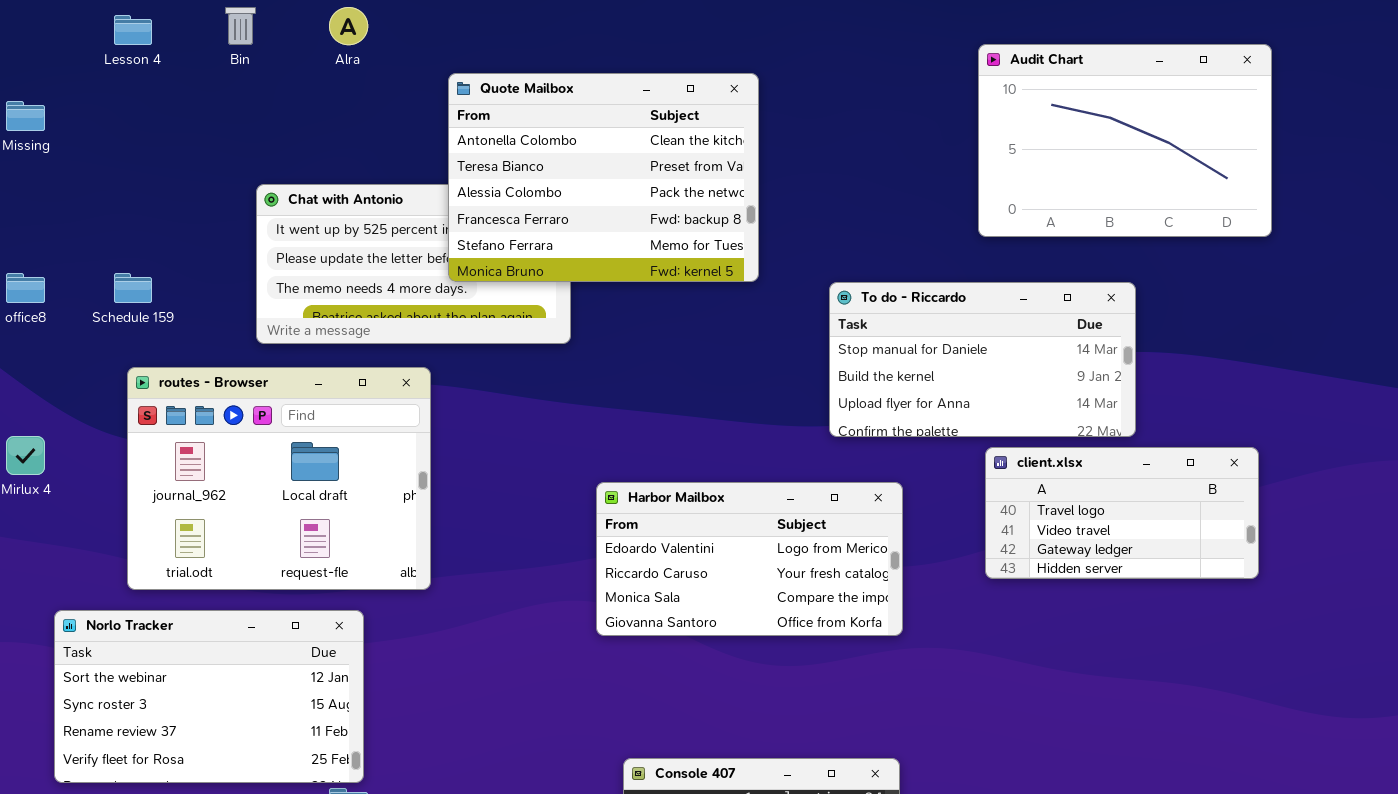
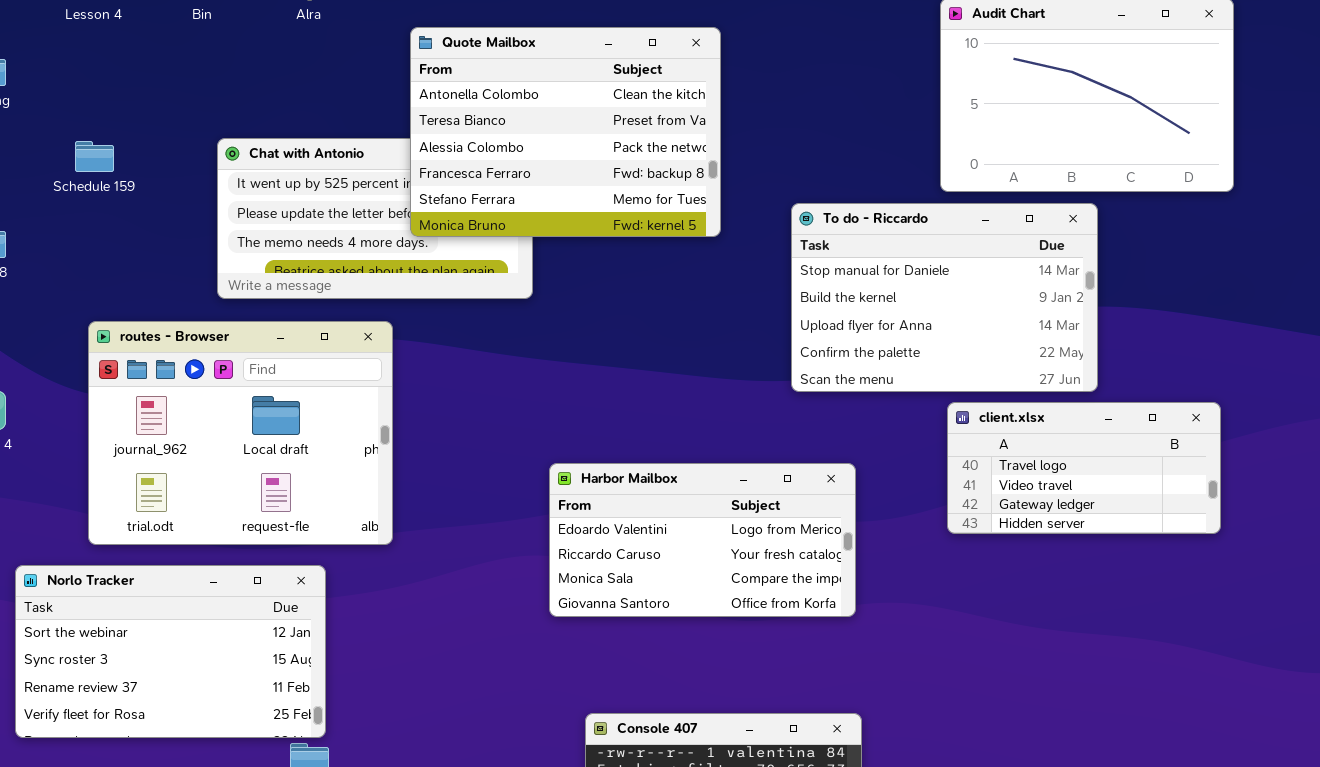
Schedule 159: [114,273,152,303] -> [75,141,114,172], moved
To do - Riccardo: [829,282,1136,437] -> [791,203,1098,392], resized
Harbor Mailbox: [596,482,903,636] -> [549,463,856,617], moved

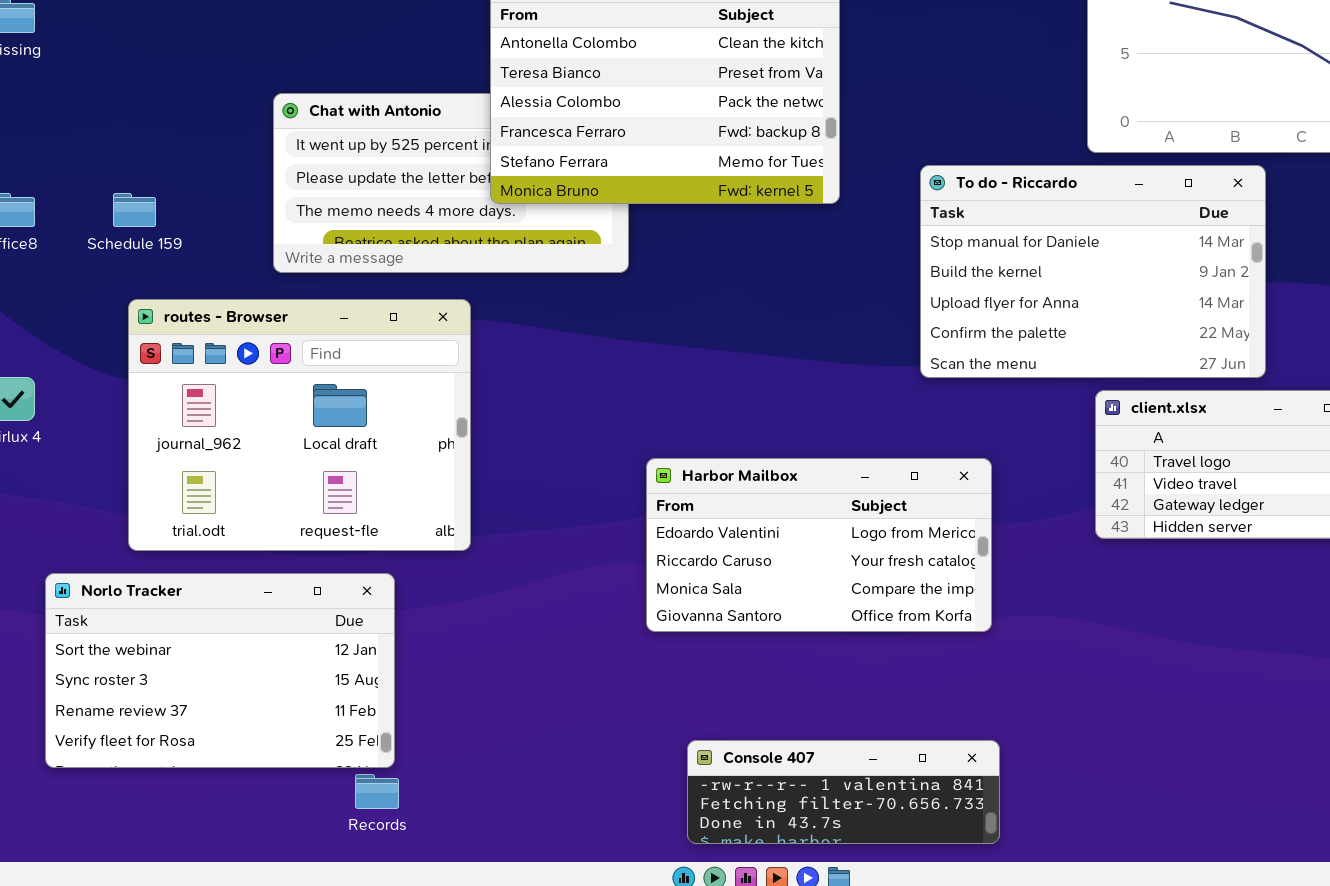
Schedule 159: [75,141,114,172] -> [113,193,156,227], moved

